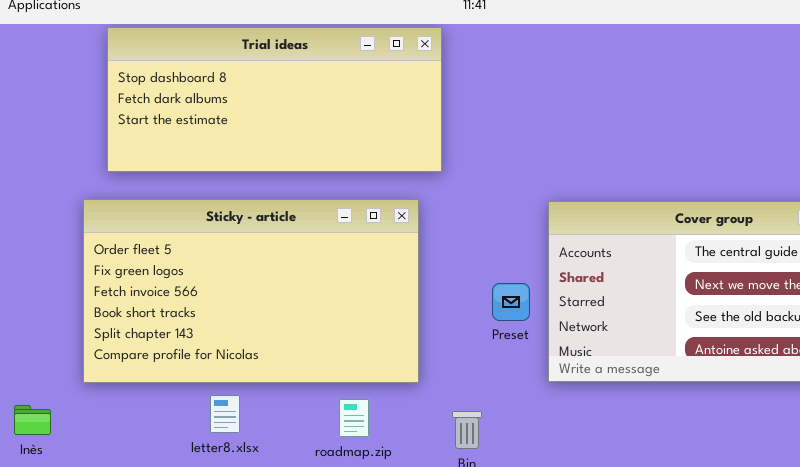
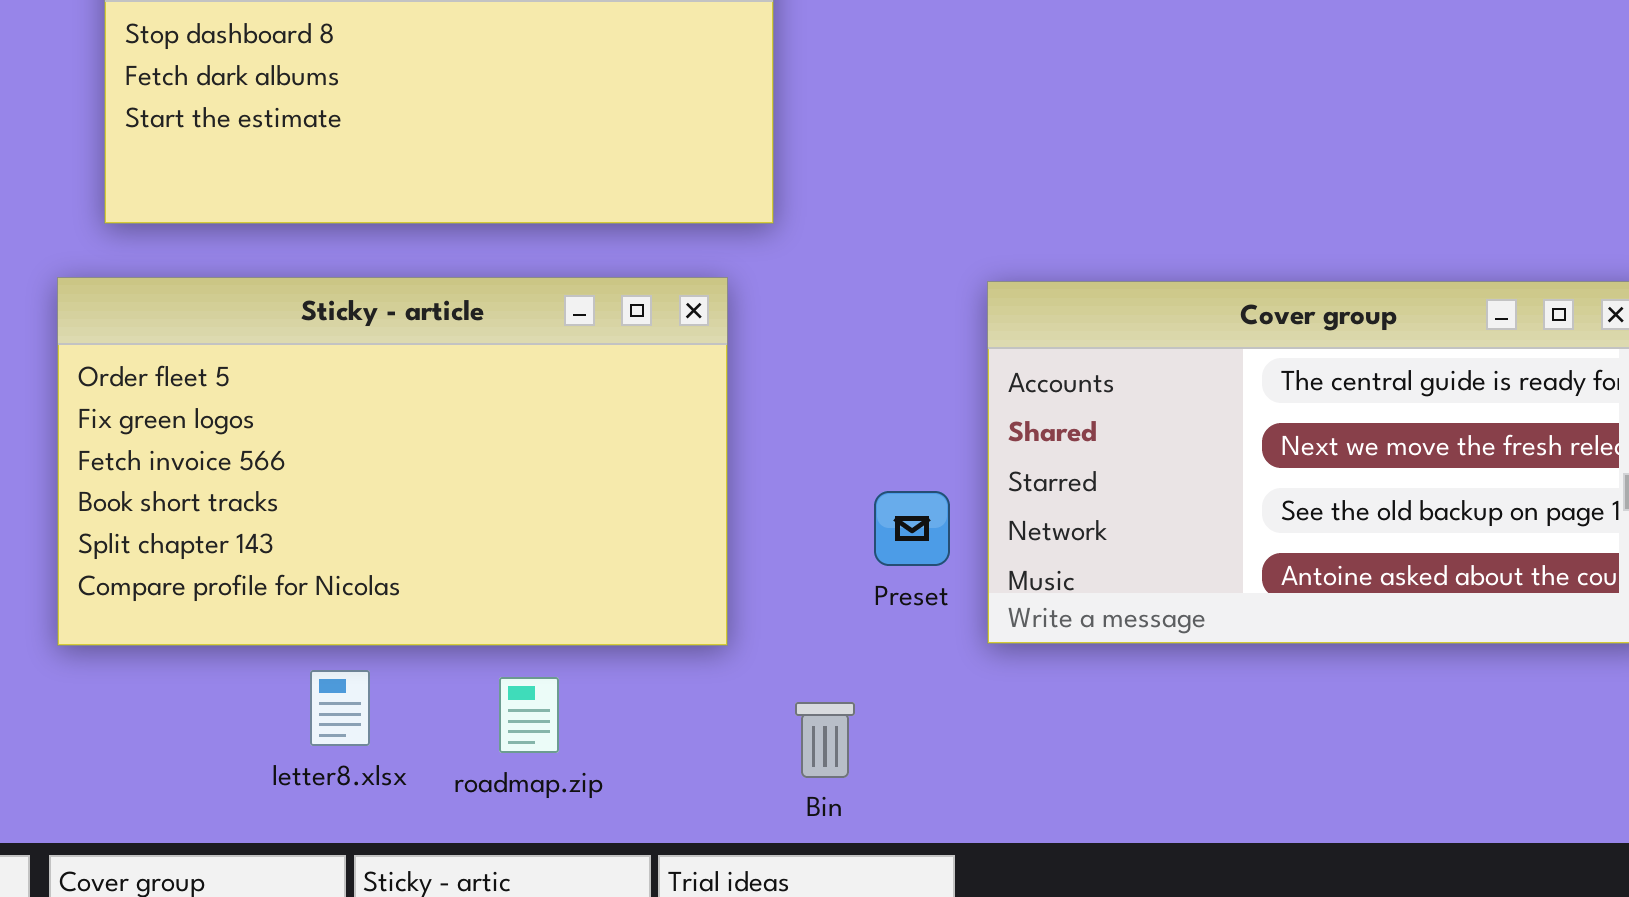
Preset: [492,283,530,321] -> [874,491,950,566], moved
roadmap.zip: [339,399,369,437] -> [499,677,559,753], moved

